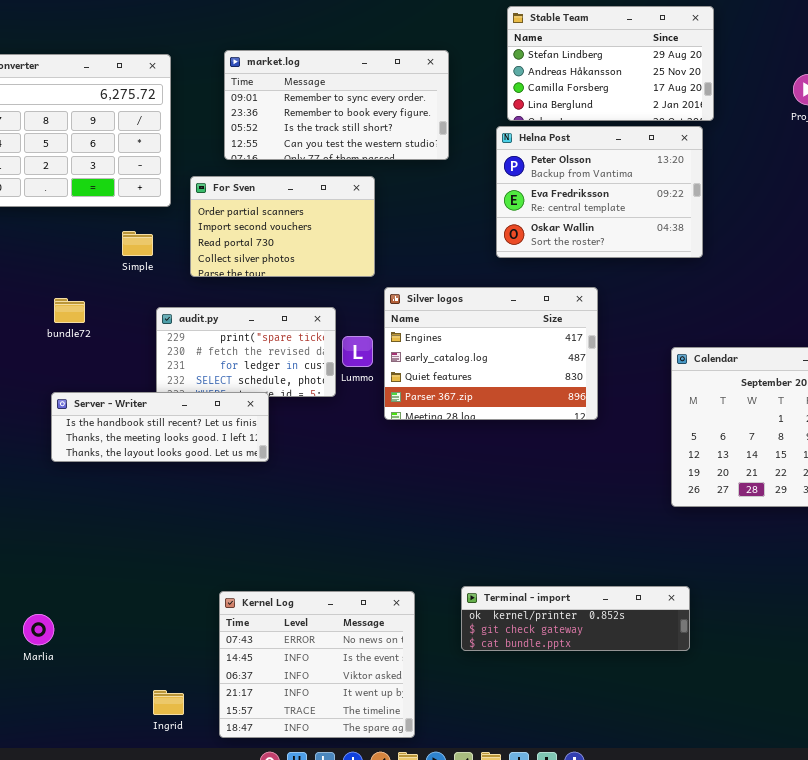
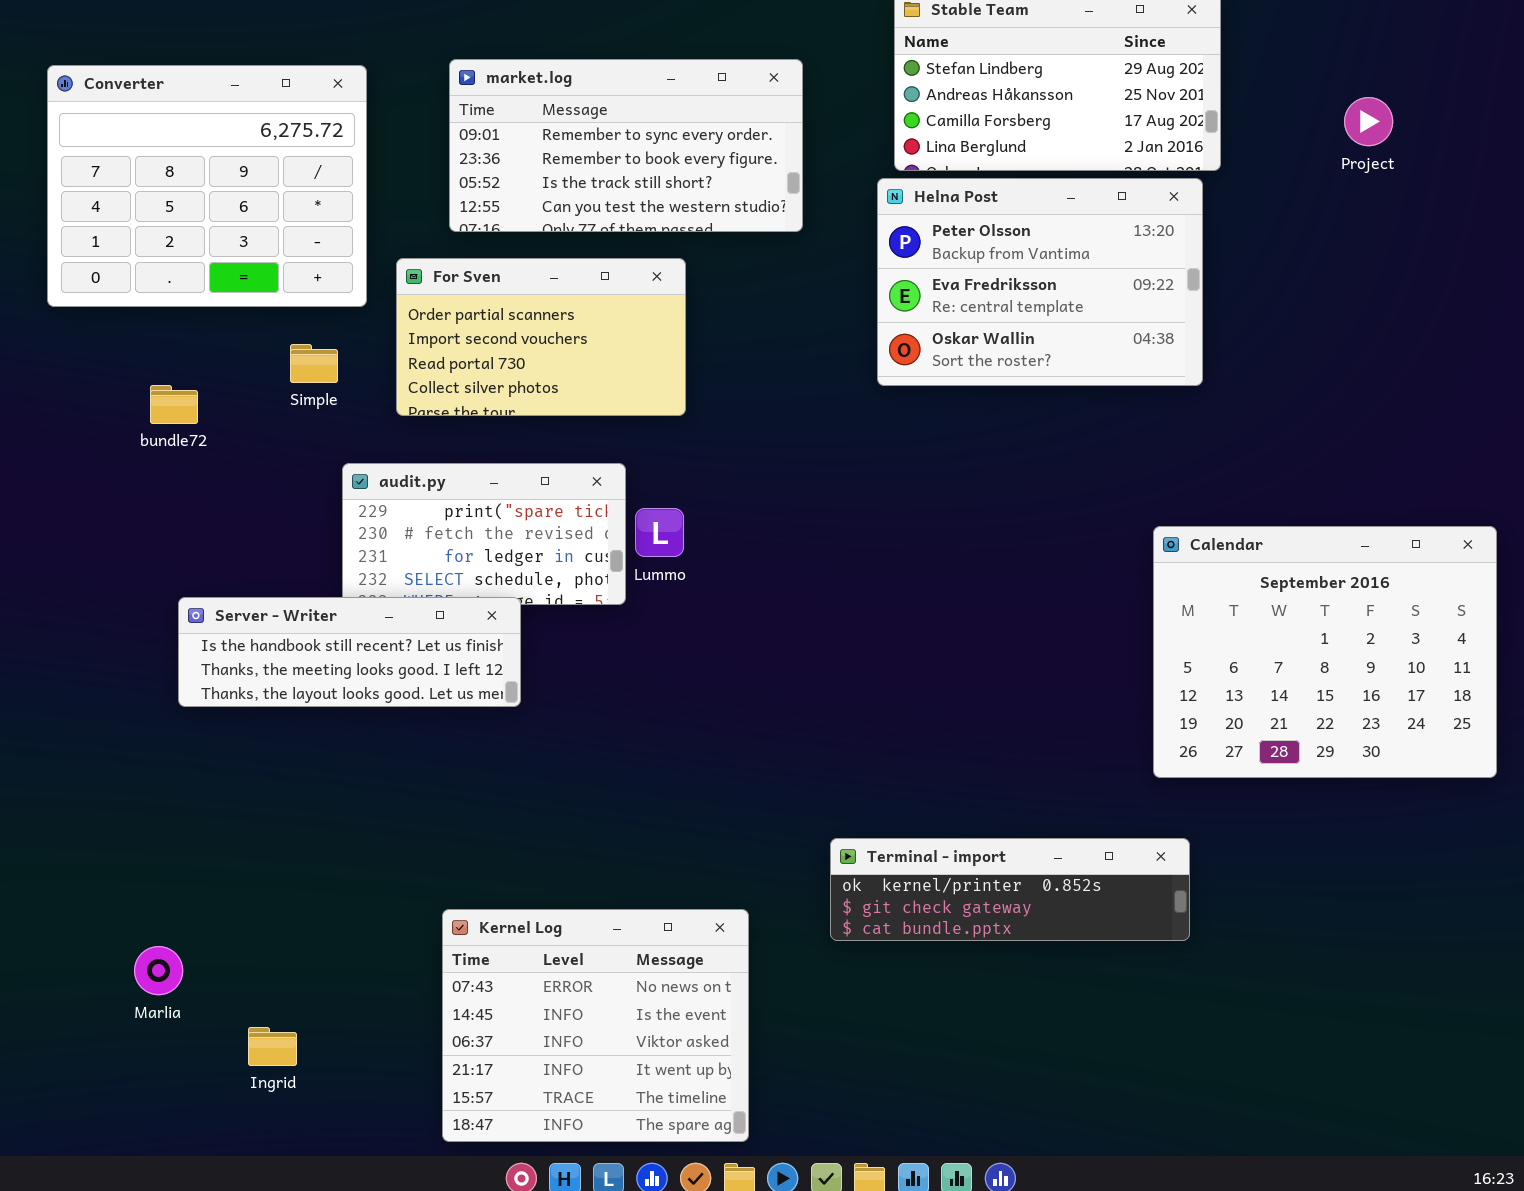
Silver logos: [384,287,598,420] -> none, closed
bundle72: [54,298,85,323] -> [150,385,198,424], moved
Terminal - import: [461,586,690,651] -> [830,838,1190,941], moved
Ingrid: [153,690,184,715] -> [248,1027,297,1066], moved

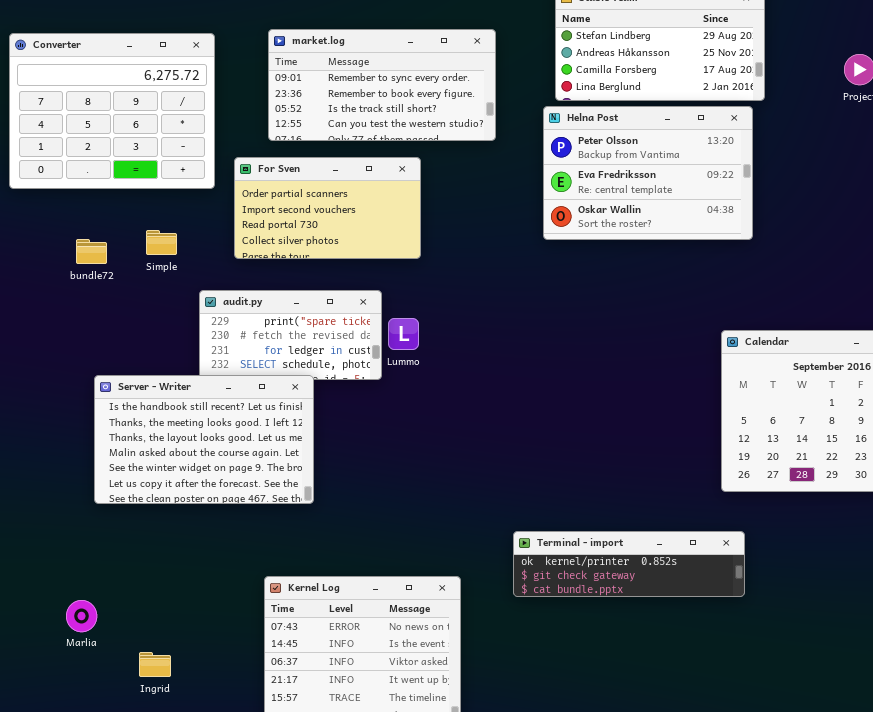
Simple: [290,344,338,383] -> [146,230,177,255], moved
Server - Writer: [178,597,521,707] -> [94,375,314,504], resized

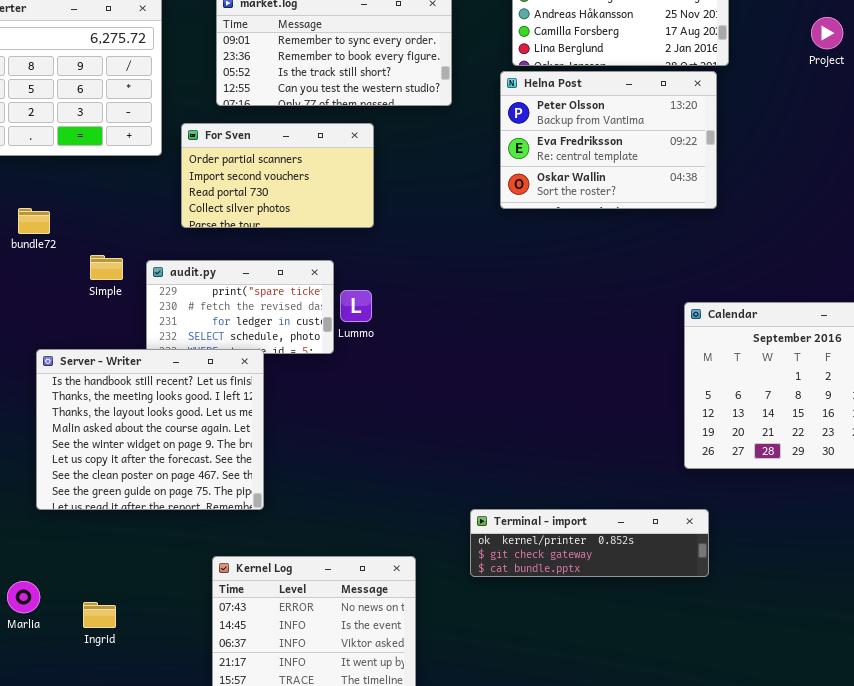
Simple: [146,230,177,255] -> [90,255,123,280], moved
Server - Writer: [94,375,314,504] -> [36,349,264,510], resized
Ingrid: [139,652,171,677] -> [83,602,116,628], moved

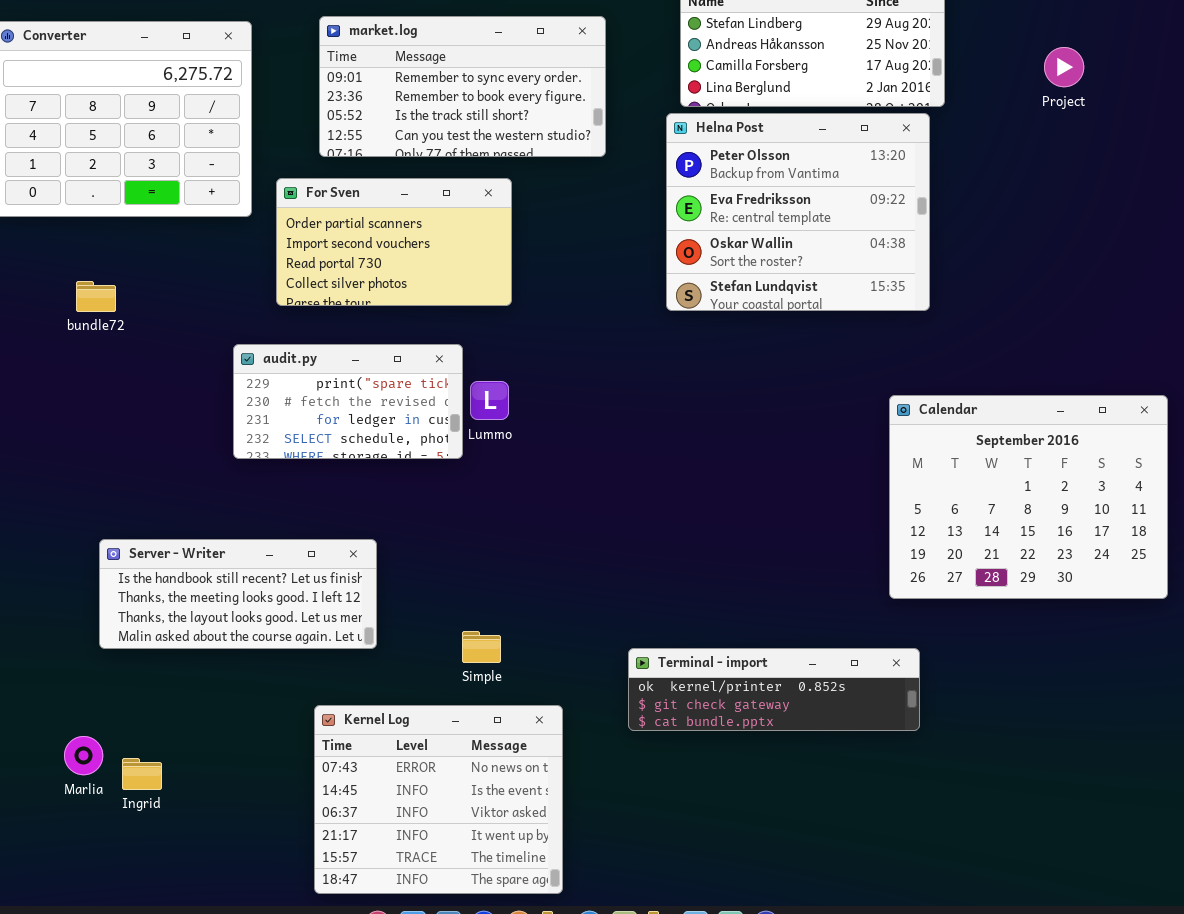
Helna Post: [500,71,717,209] -> [666,113,930,311], resized
Simple: [90,255,123,280] -> [462,631,501,663], moved
Server - Writer: [36,349,264,510] -> [99,539,377,649], resized
Ingrid: [83,602,116,628] -> [122,758,162,790], moved

